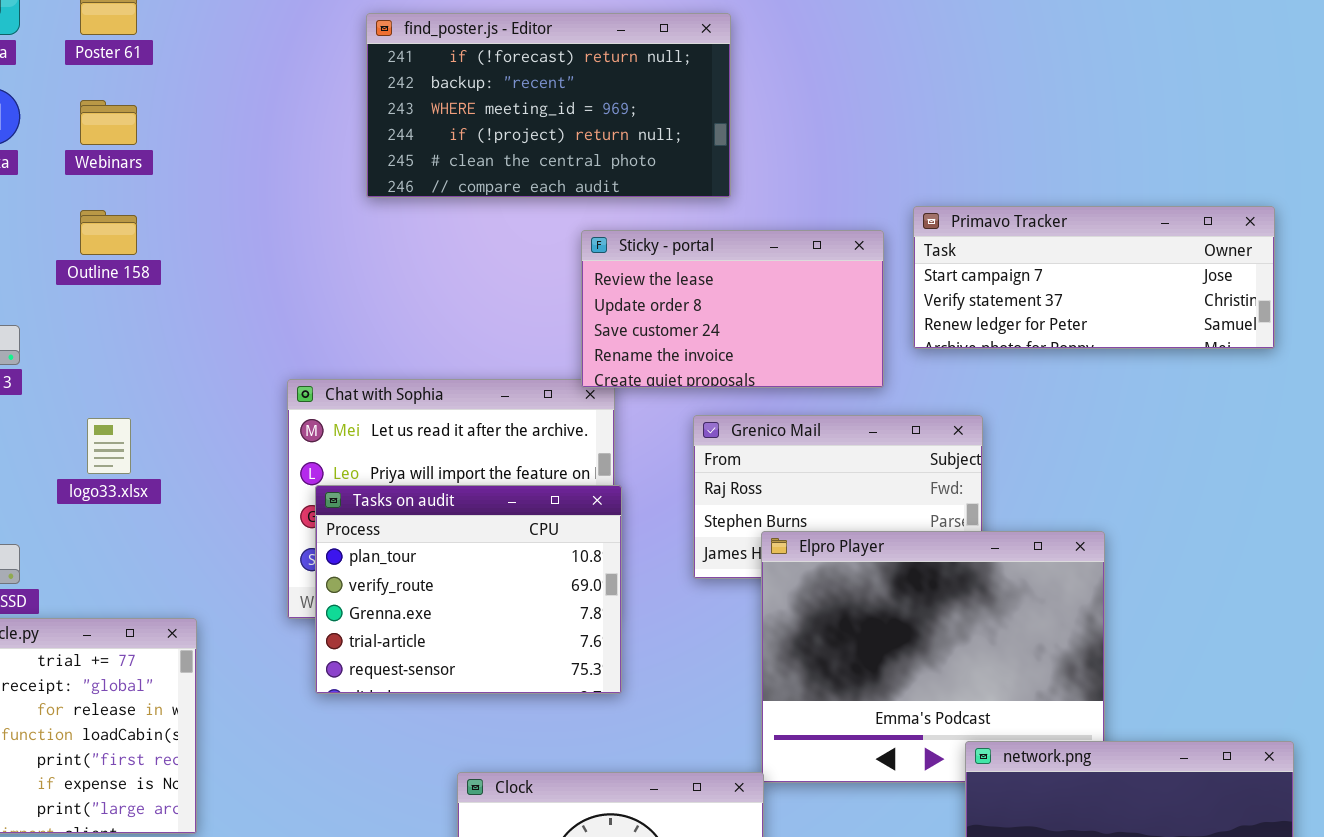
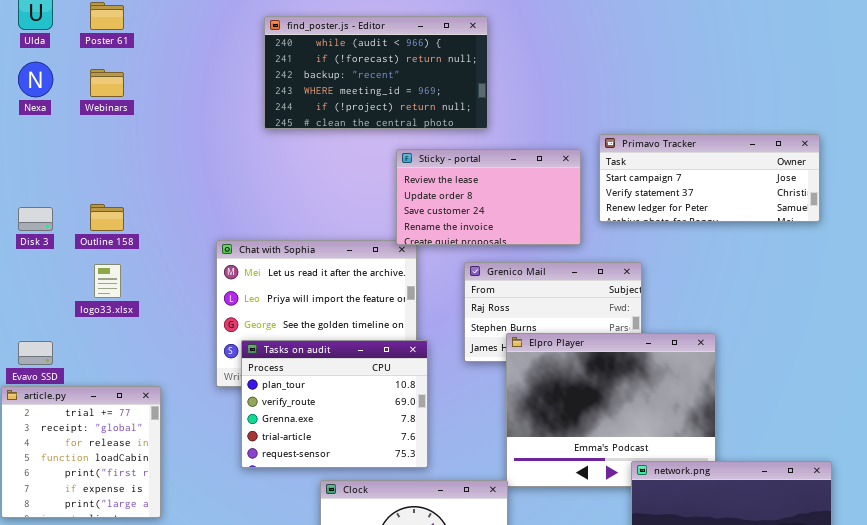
find_poster.js - Editor: [366,13,731,198] -> [264,16,488,129], scrolled up 1 row
Outline 158: [80,210,137,255] -> [90,204,124,231], moved
Tasks on audit: [315,485,622,694] -> [241,340,428,468], moved

